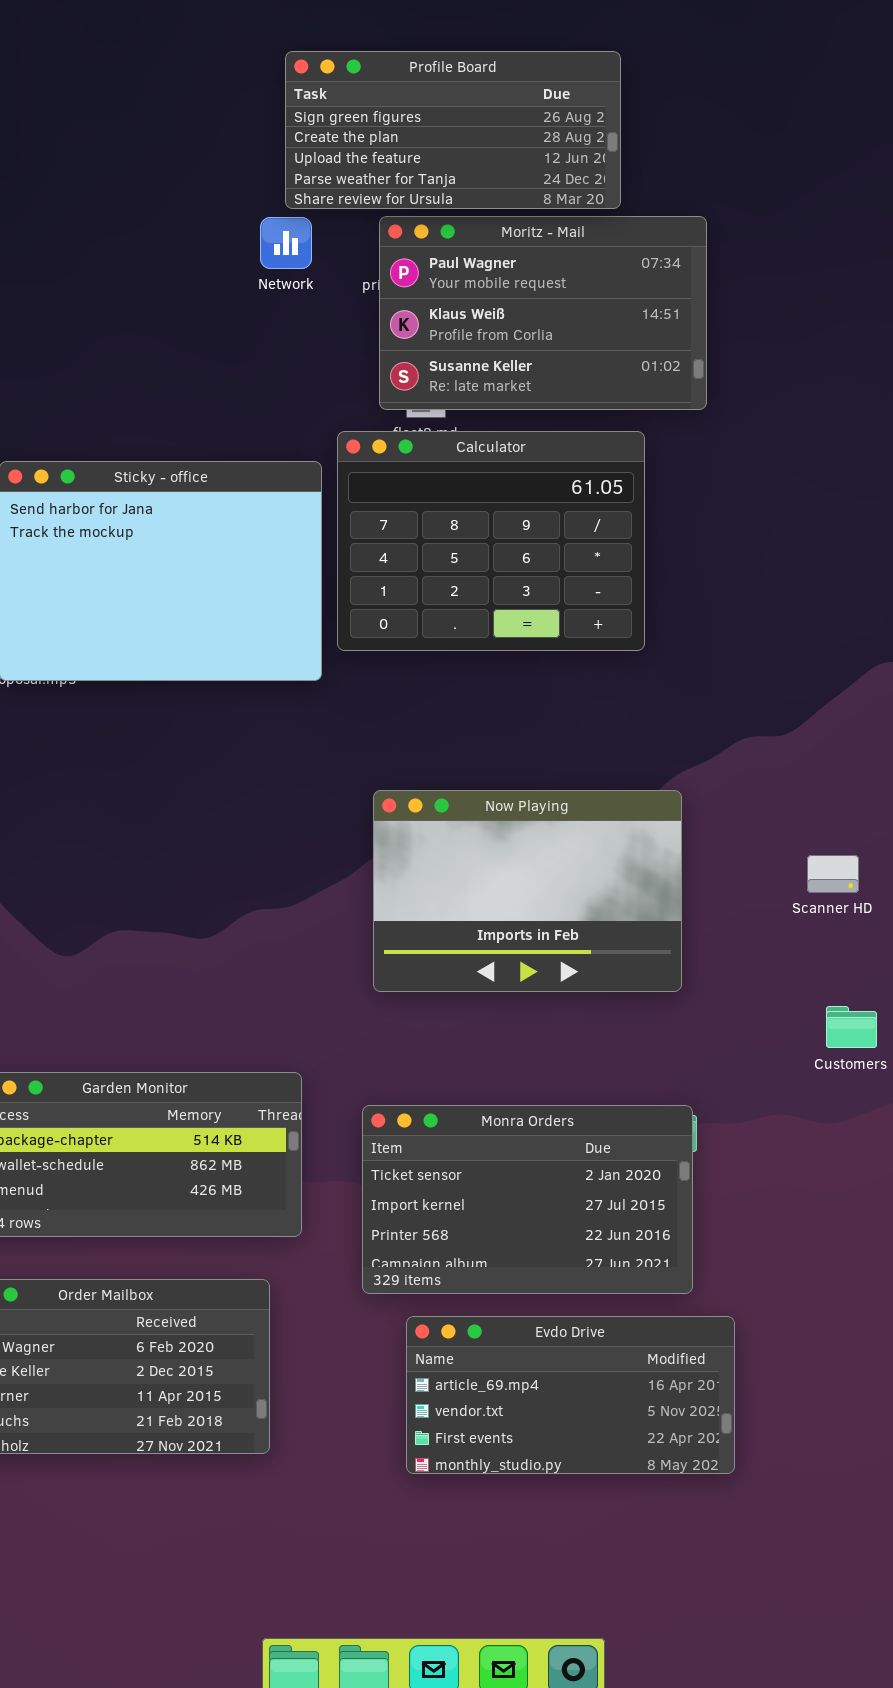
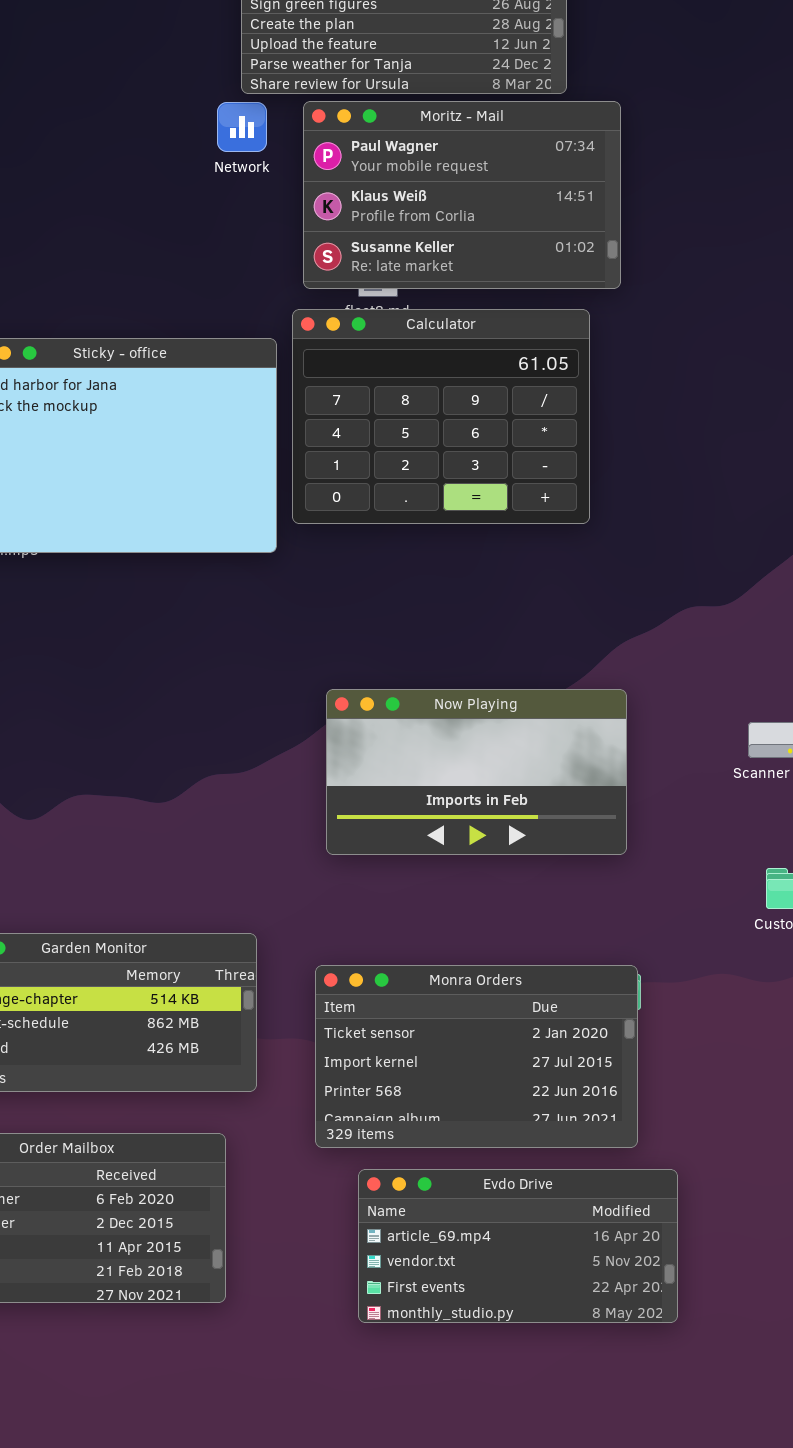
Moritz - Mail: [379,216,707,410] -> [303,101,621,289], moved
Now Playing: [373,790,682,992] -> [326,689,627,855], resized

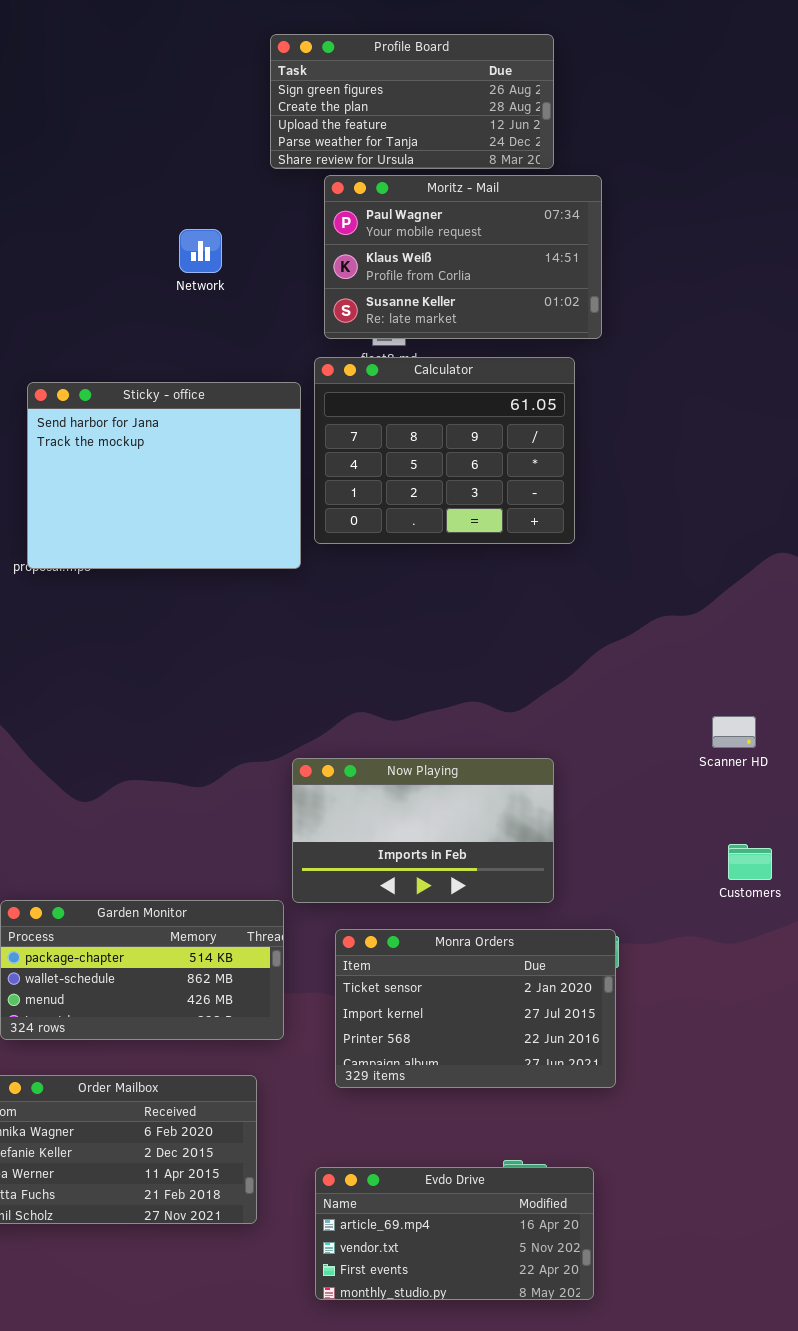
Network: [217,102,267,152] -> [179,229,222,273], moved
Now Playing: [326,689,627,855] -> [292,758,554,903], moved
Evdo Drive: [358,1169,678,1323] -> [315,1167,594,1300], moved

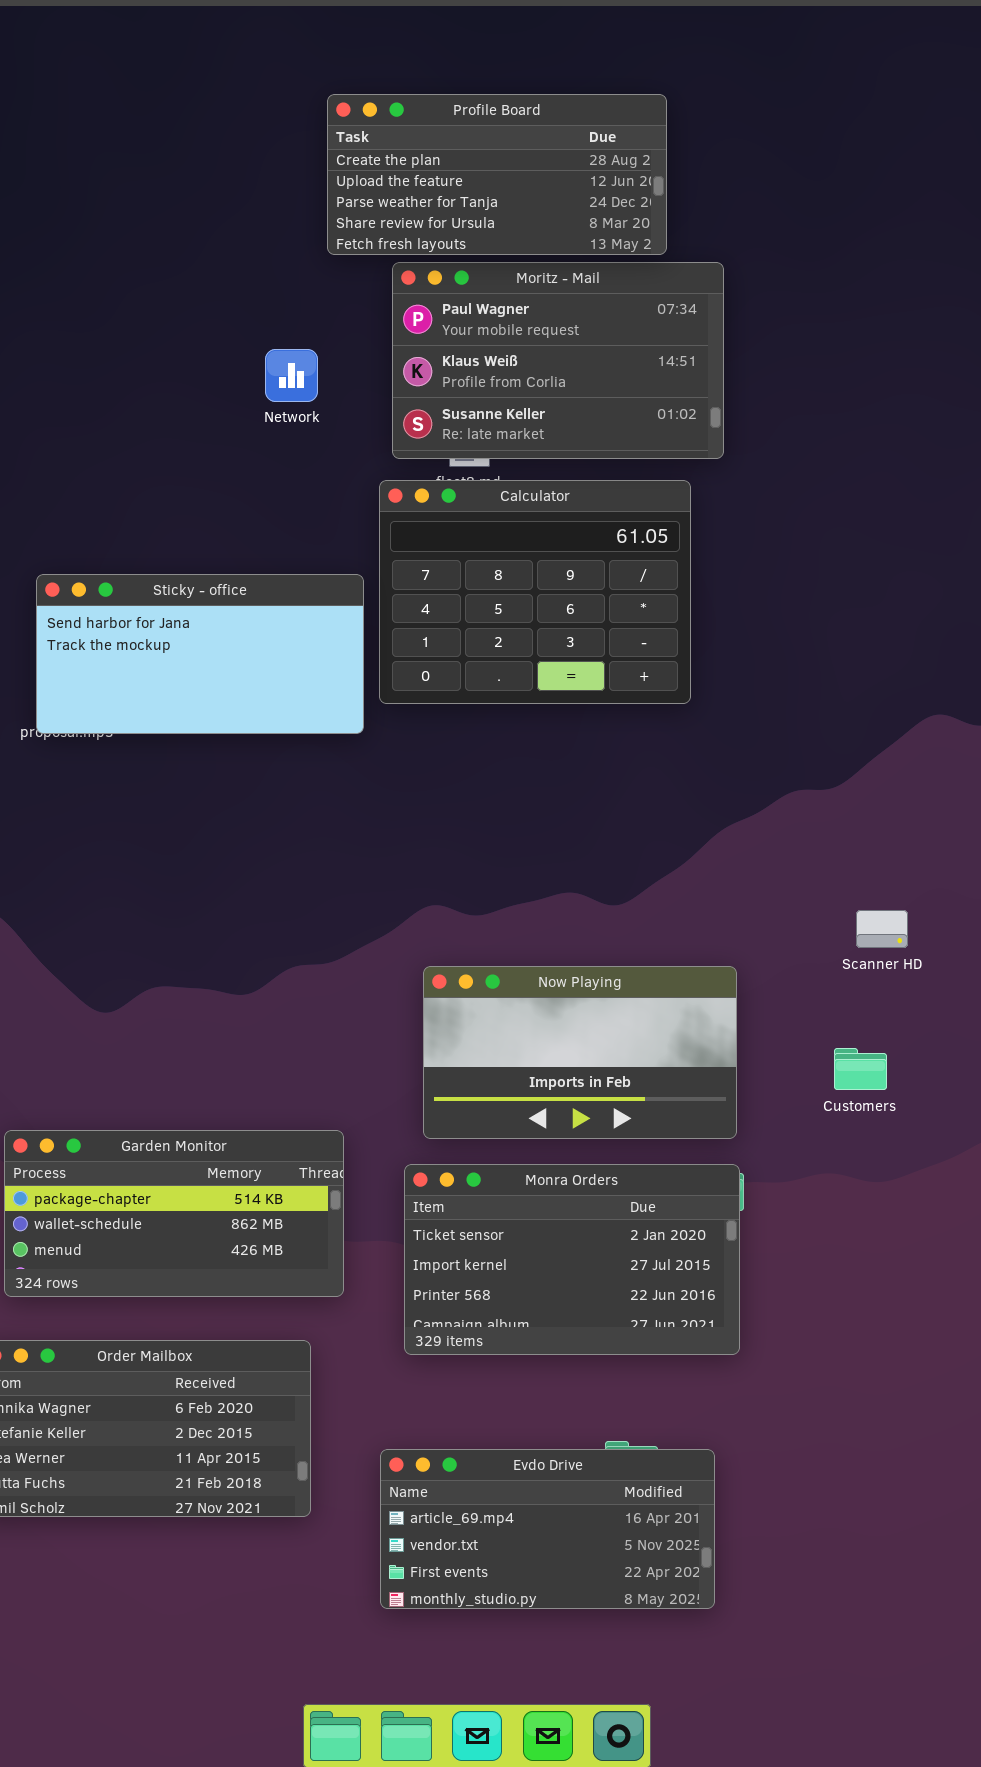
Profile Board: [270,34,554,169] -> [327,94,667,255], scrolled down 1 row
Network: [179,229,222,273] -> [265,349,318,402], moved
Sticky - office: [27,382,301,569] -> [36,574,364,734], resized
Now Playing: [292,758,554,903] -> [423,966,737,1139], moved
Customers: [728,844,772,880] -> [834,1048,887,1090], moved

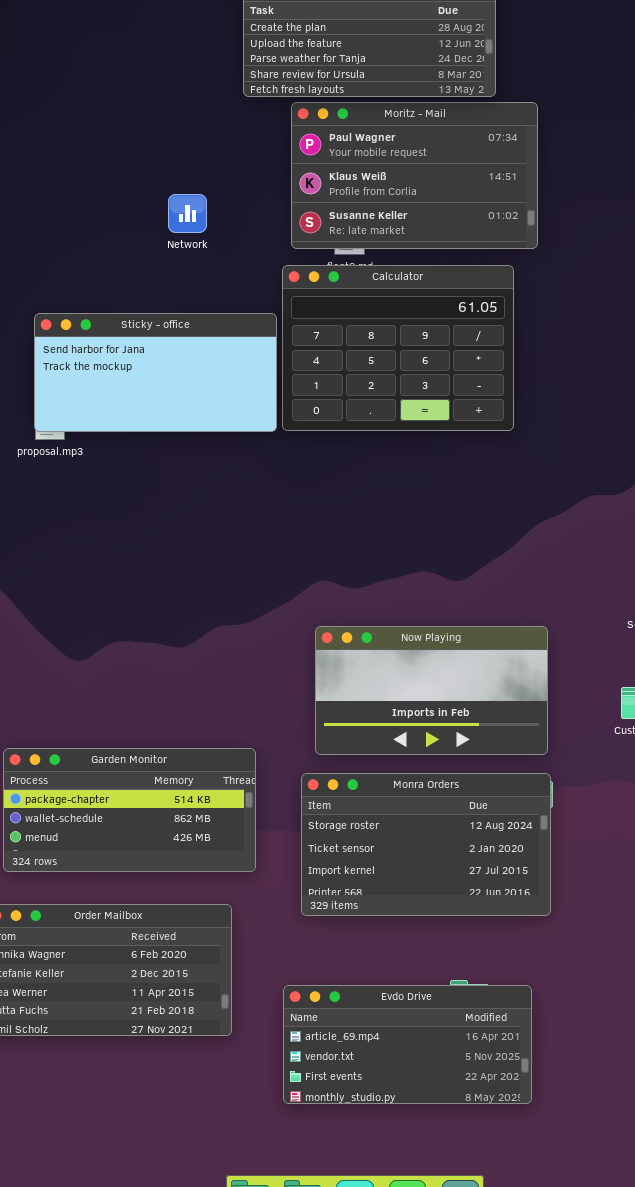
Network: [265,349,318,402] -> [168,194,207,233], moved
Sticky - office: [36,574,364,734] -> [34,313,277,432], moved
Monra Orders: [404,1164,740,1355] -> [301,773,551,916], scrolled up 1 row

